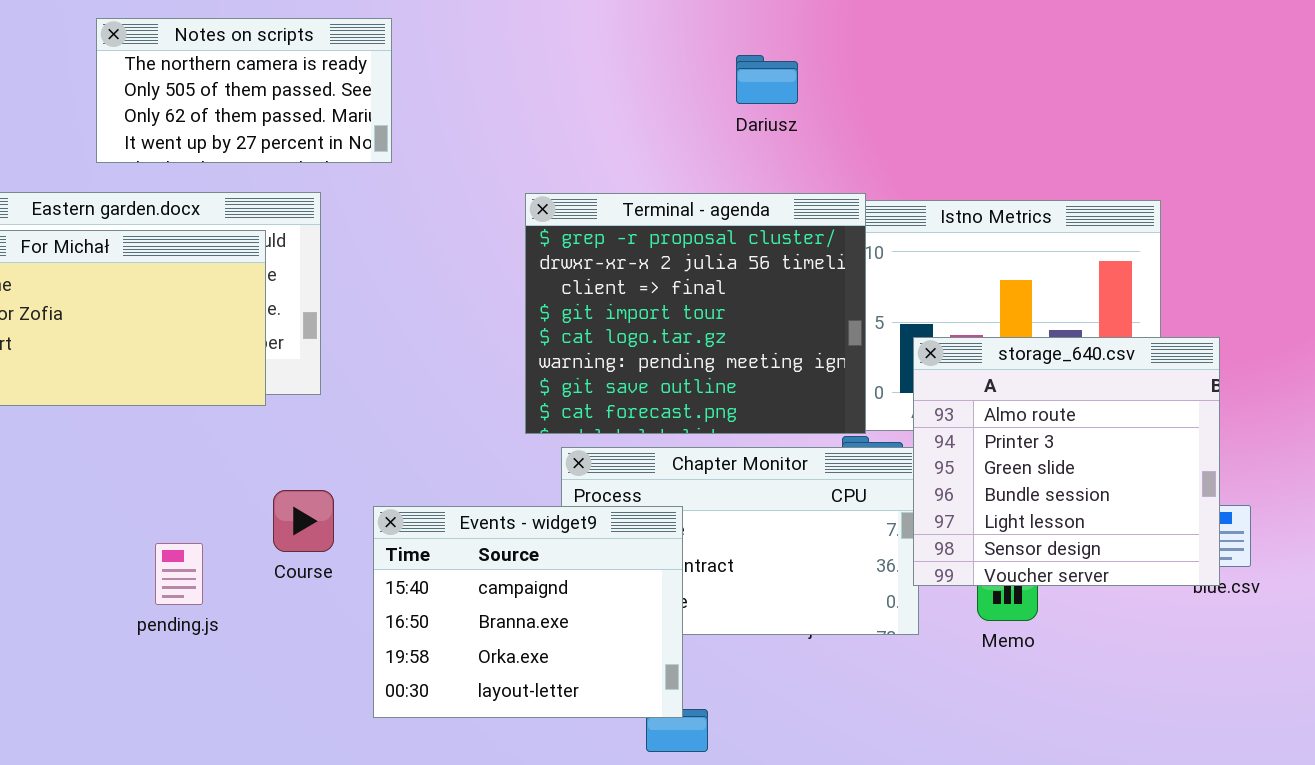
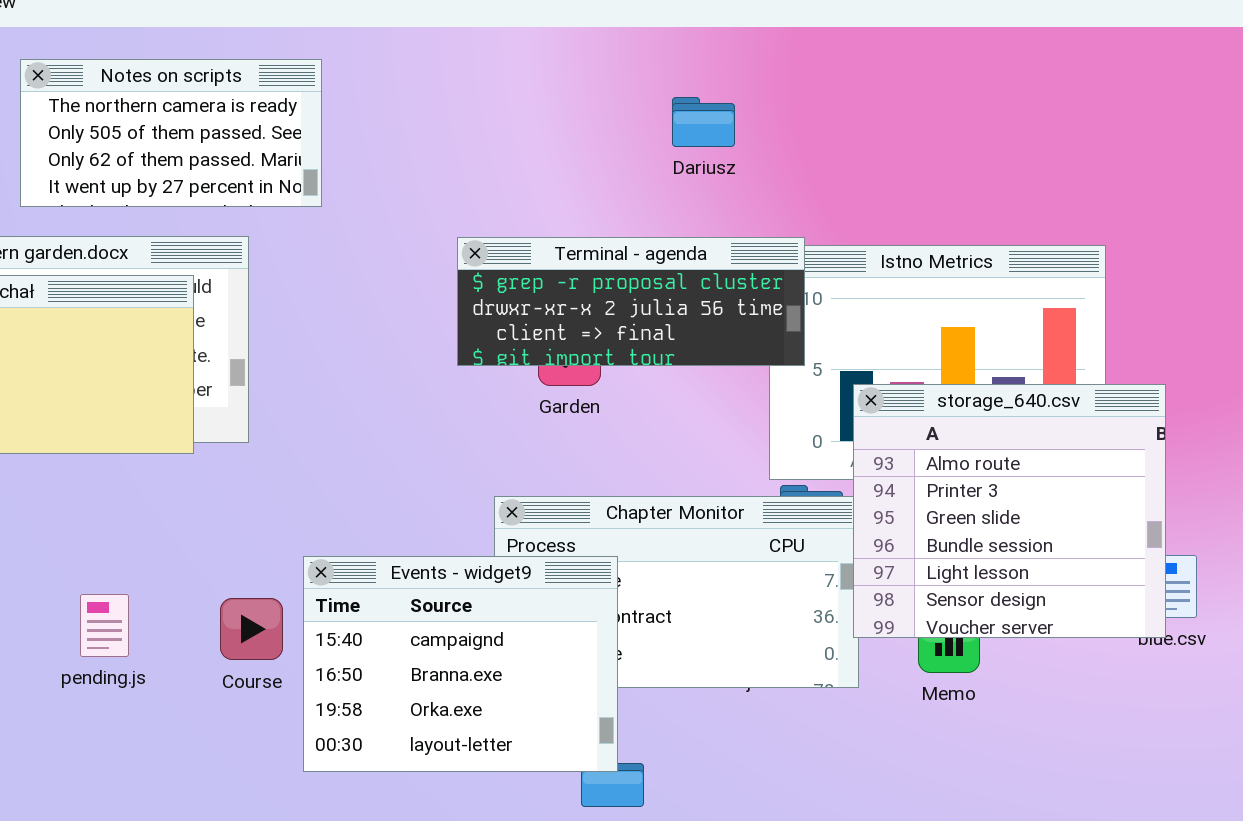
Terminal - agenda: [525,193,866,434] -> [457,237,805,366], resized
Course: [273,490,334,552] -> [220,598,283,660], moved

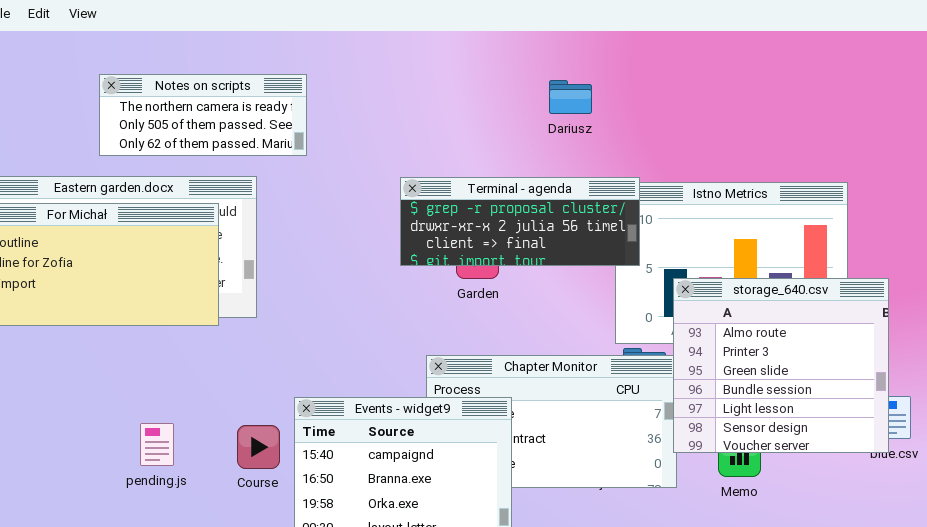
Notes on scripts: [20,59,322,207] -> [99,74,307,156], resized

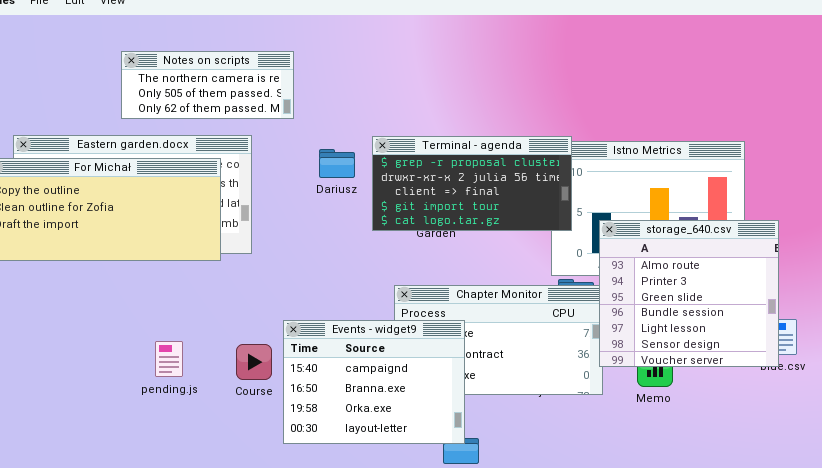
Dariusz: [549,80,592,114] -> [319,149,355,178], moved
Terminal - agenda: [400,177,640,266] -> [372,136,572,231], resized

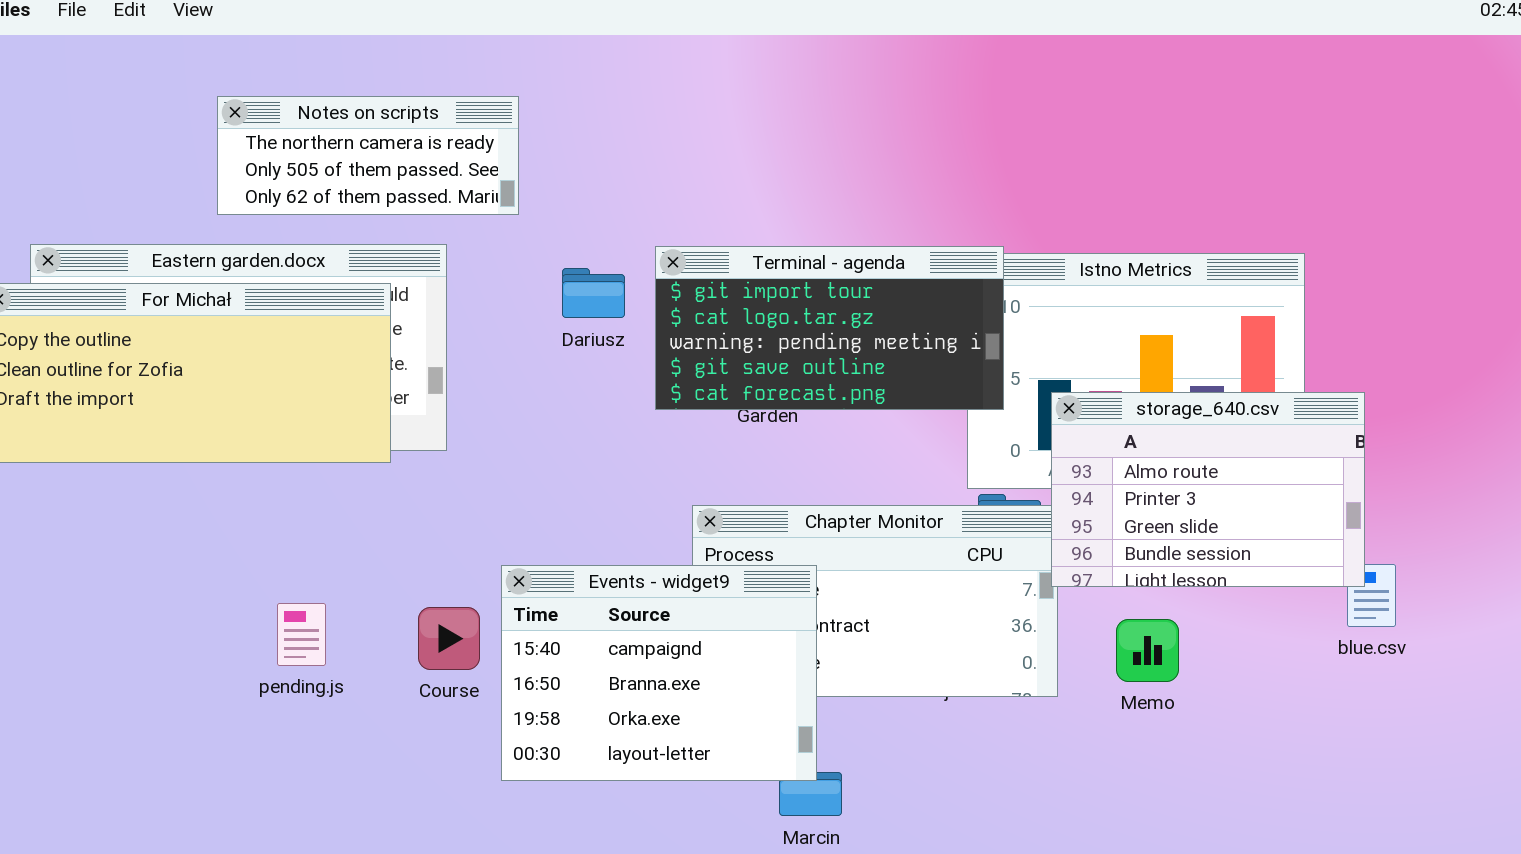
Terminal - agenda: [372,136,572,231] -> [655,246,1004,410], scrolled down 3 rows
storage_640.csv: [599,220,779,367] -> [1051,392,1365,587], resized

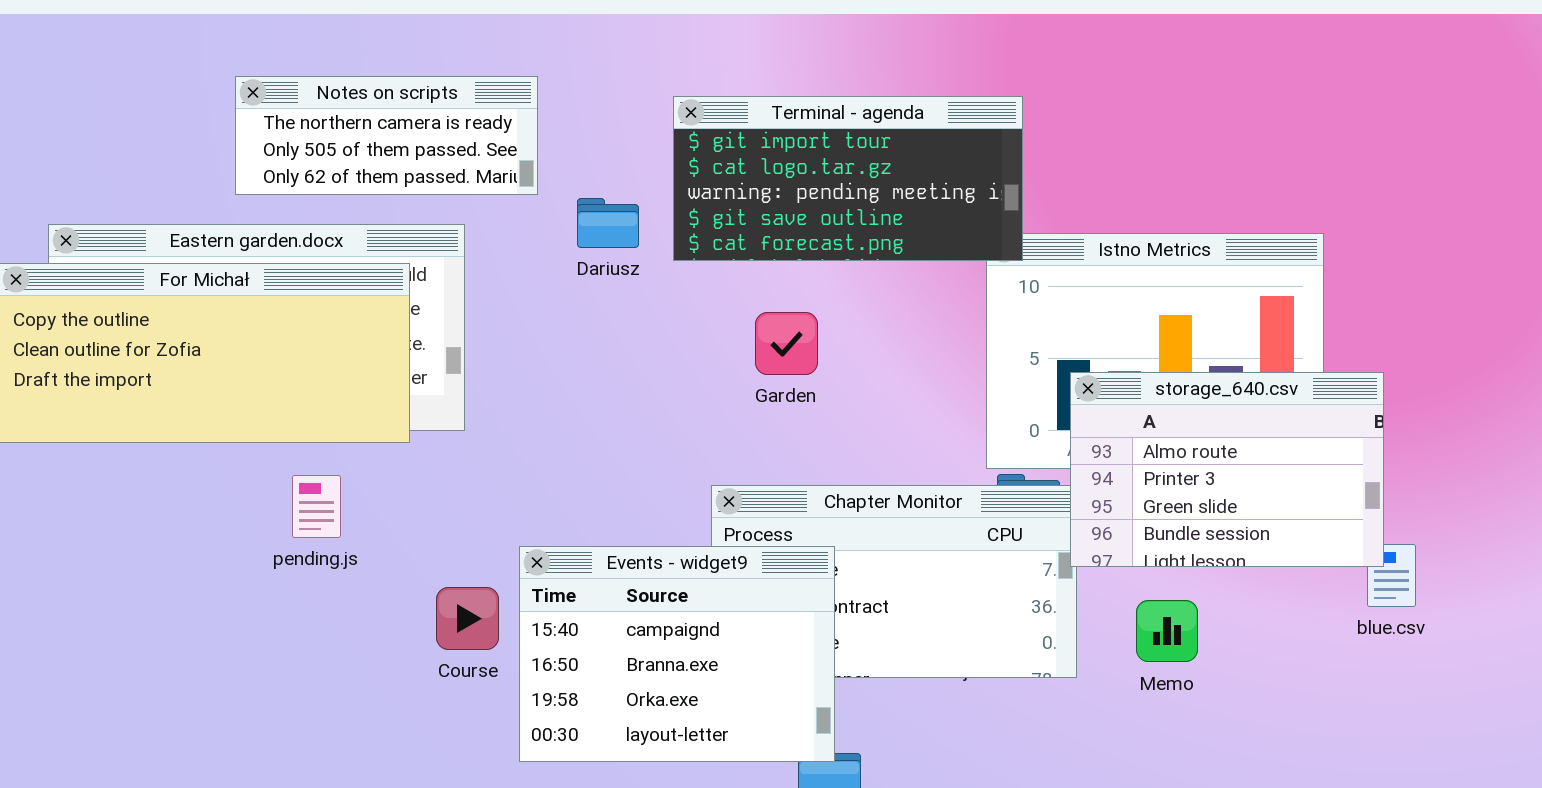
Terminal - agenda: [655,246,1004,410] -> [673,96,1023,261], moved
Dariusz: [562,268,625,318] -> [577,198,639,248], moved
pending.js: [277,603,326,666] -> [292,475,341,538], moved

